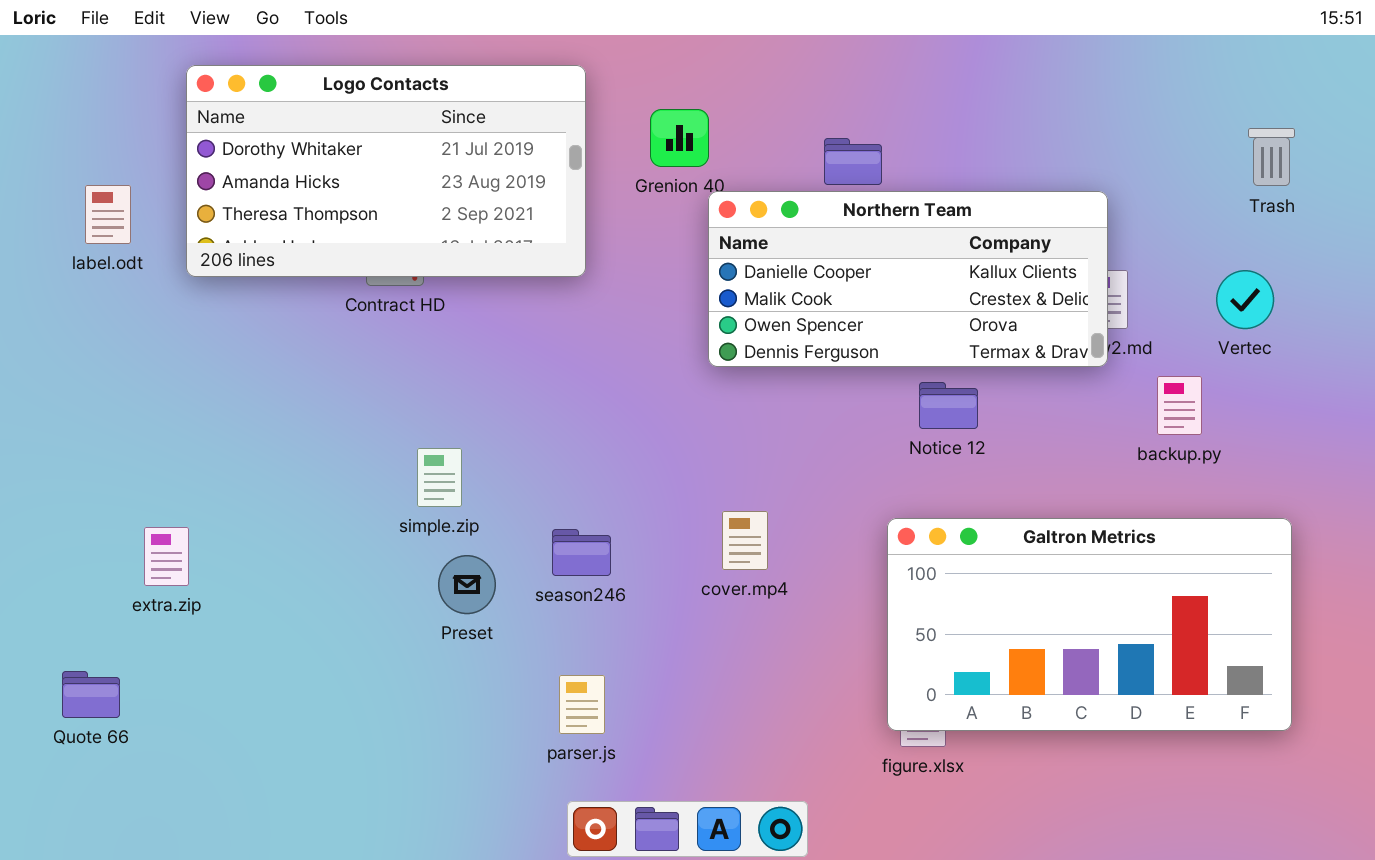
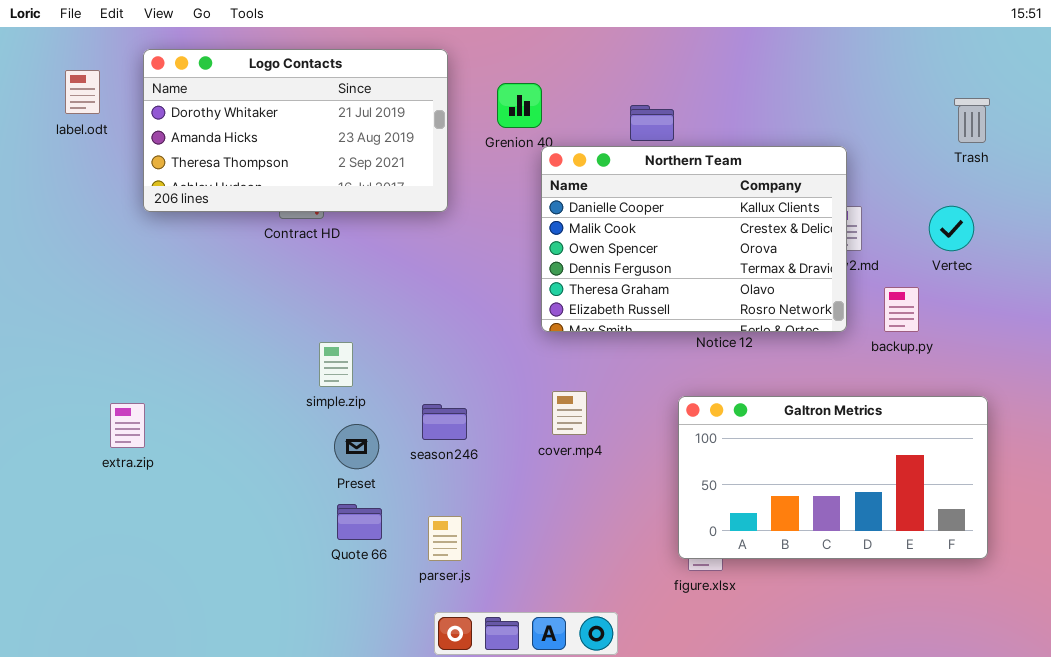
label.odt: [85,185,131,244] -> [65,70,100,114], moved
Northern Team: [708,191,1108,367] -> [541,146,847,332], resized
Quote 66: [62,671,120,718] -> [337,504,382,540], moved

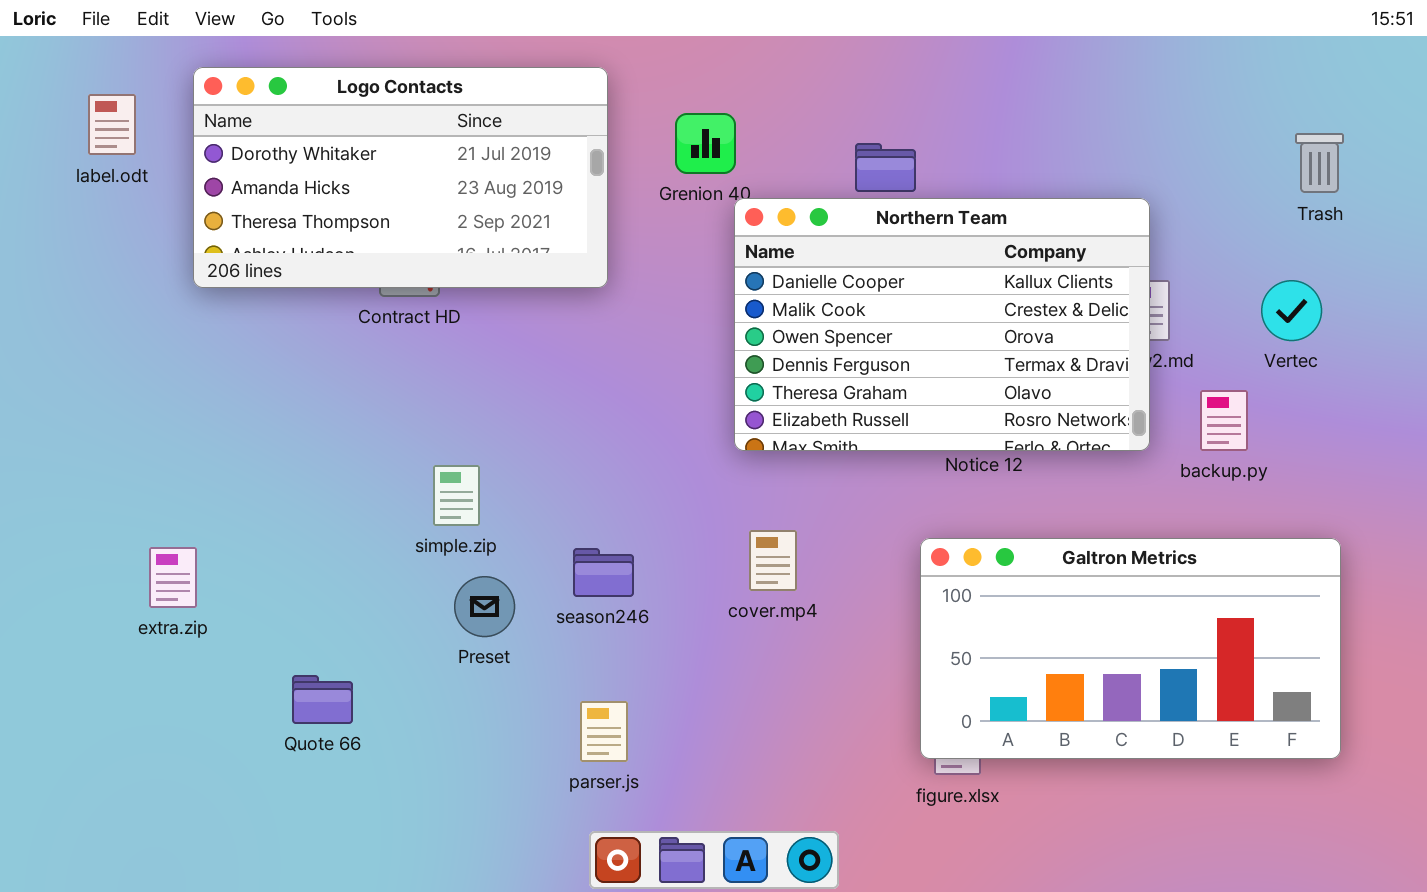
Quote 66: [337,504,382,540] -> [292,675,353,724], moved

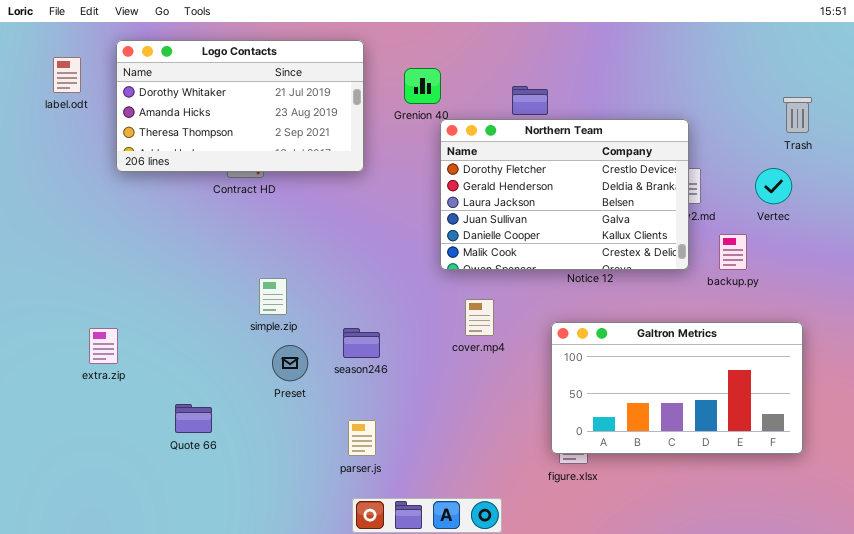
Trash: [1295,133,1344,193] -> [783,97,812,133], moved
Northern Team: [734,198,1150,451] -> [440,119,689,270], scrolled up 4 rows
cover.mp4: [749,530,797,591] -> [465,299,494,336], moved

